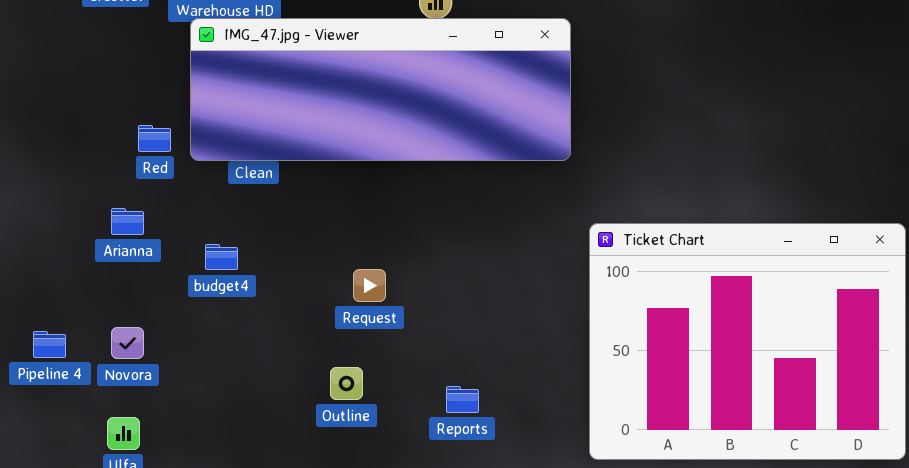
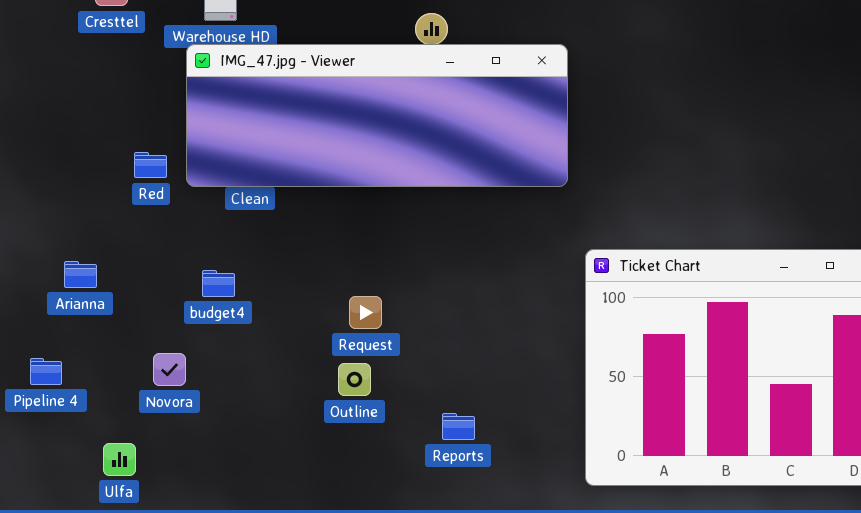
Arianna: [111,208,144,235] -> [64,261,97,288], moved
Novora: [111,327,144,359] -> [153,353,186,386], moved
Outline: [330,367,363,400] -> [338,363,371,396], moved

